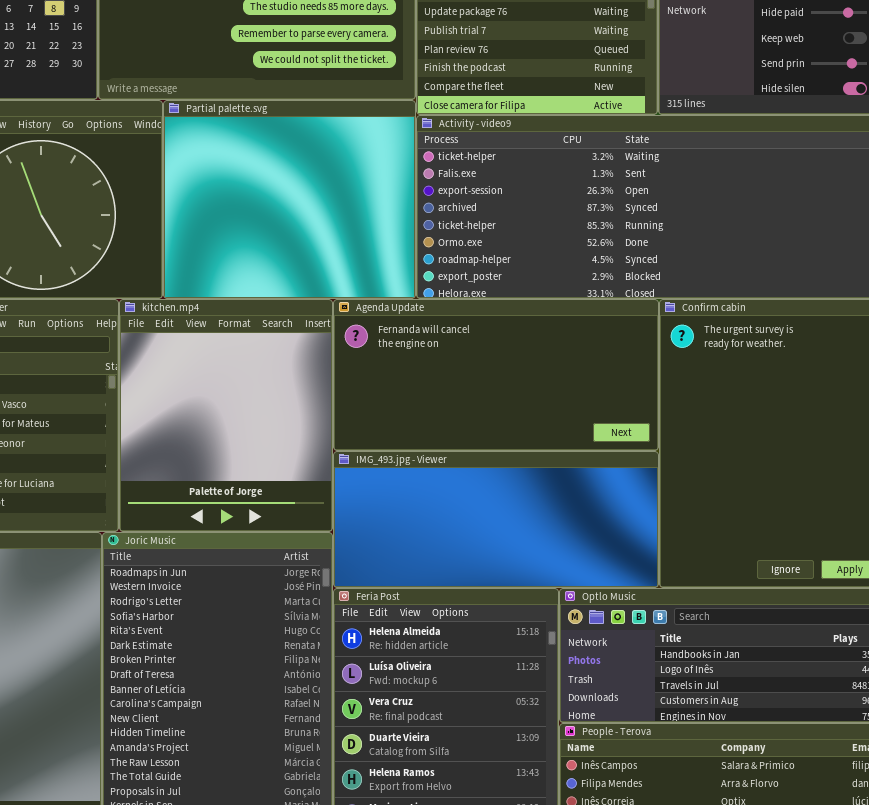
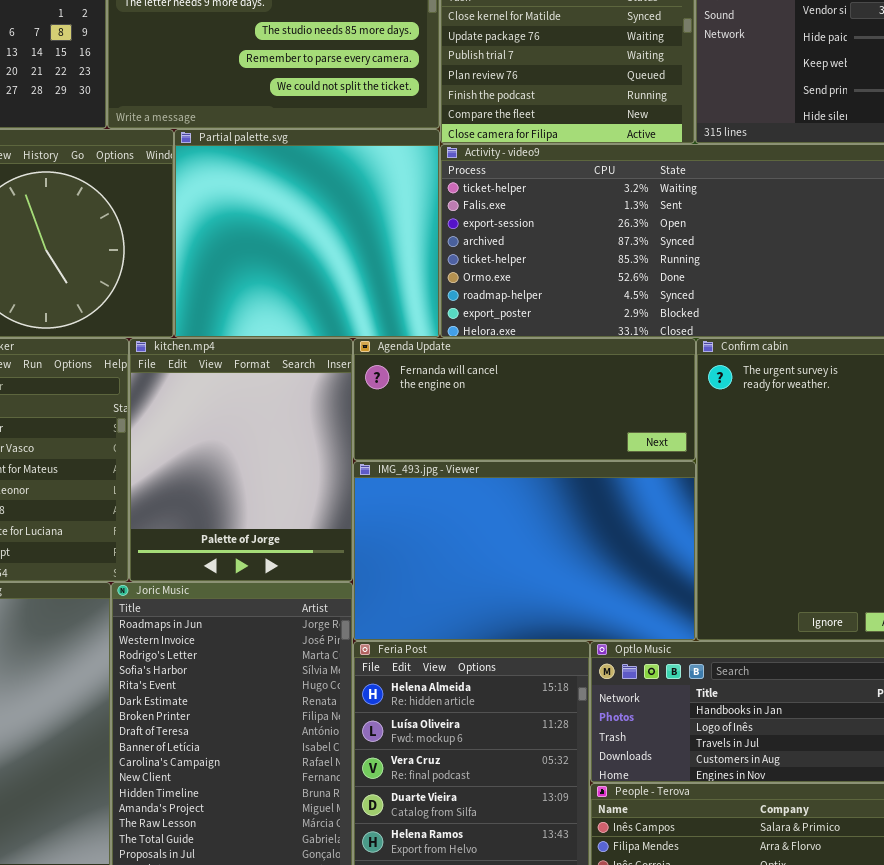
Agenda Update: [333,299,659,451] -> [353,338,696,461], resized
IMG_493.jpg - Viewer: [333,451,659,588] -> [353,461,696,641], resized

